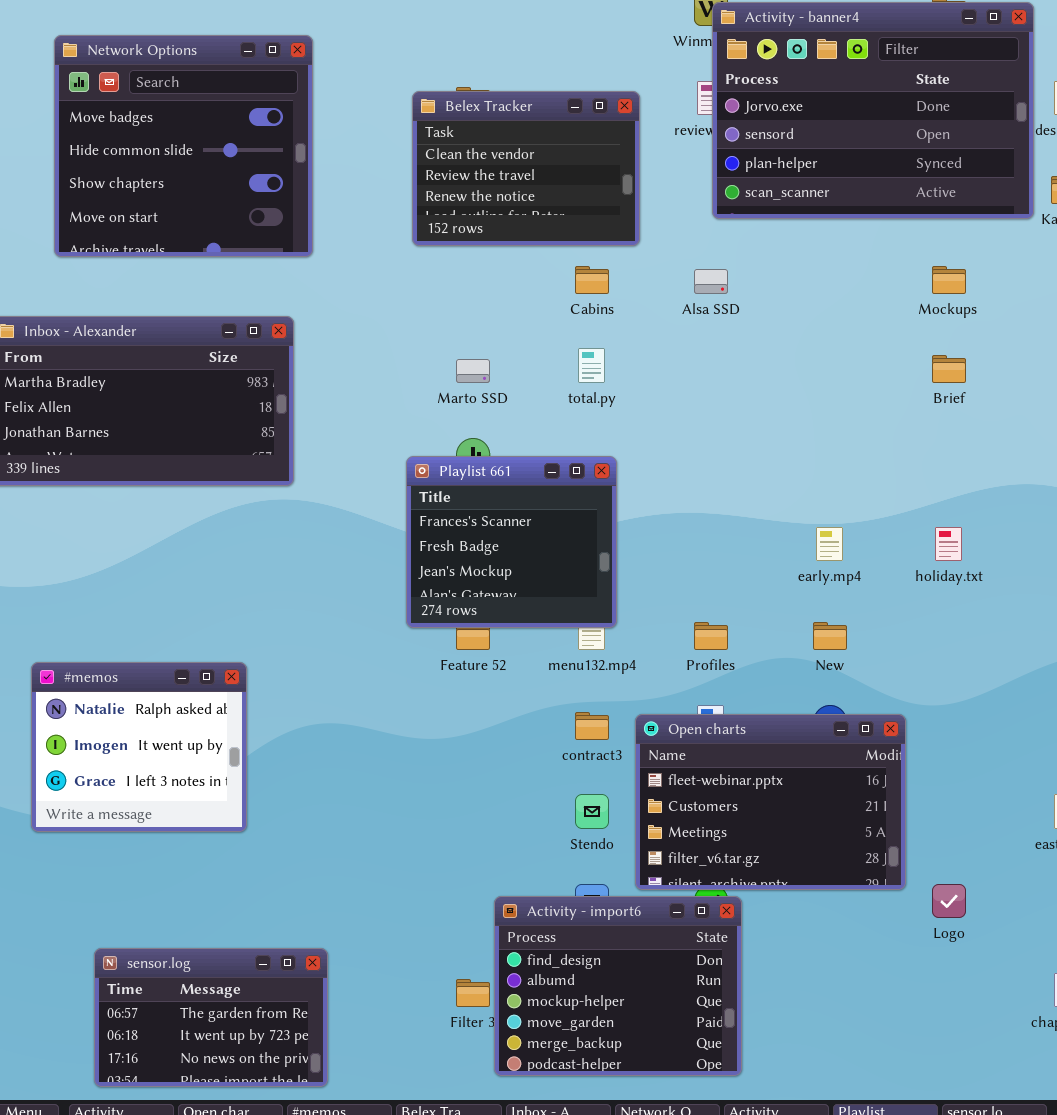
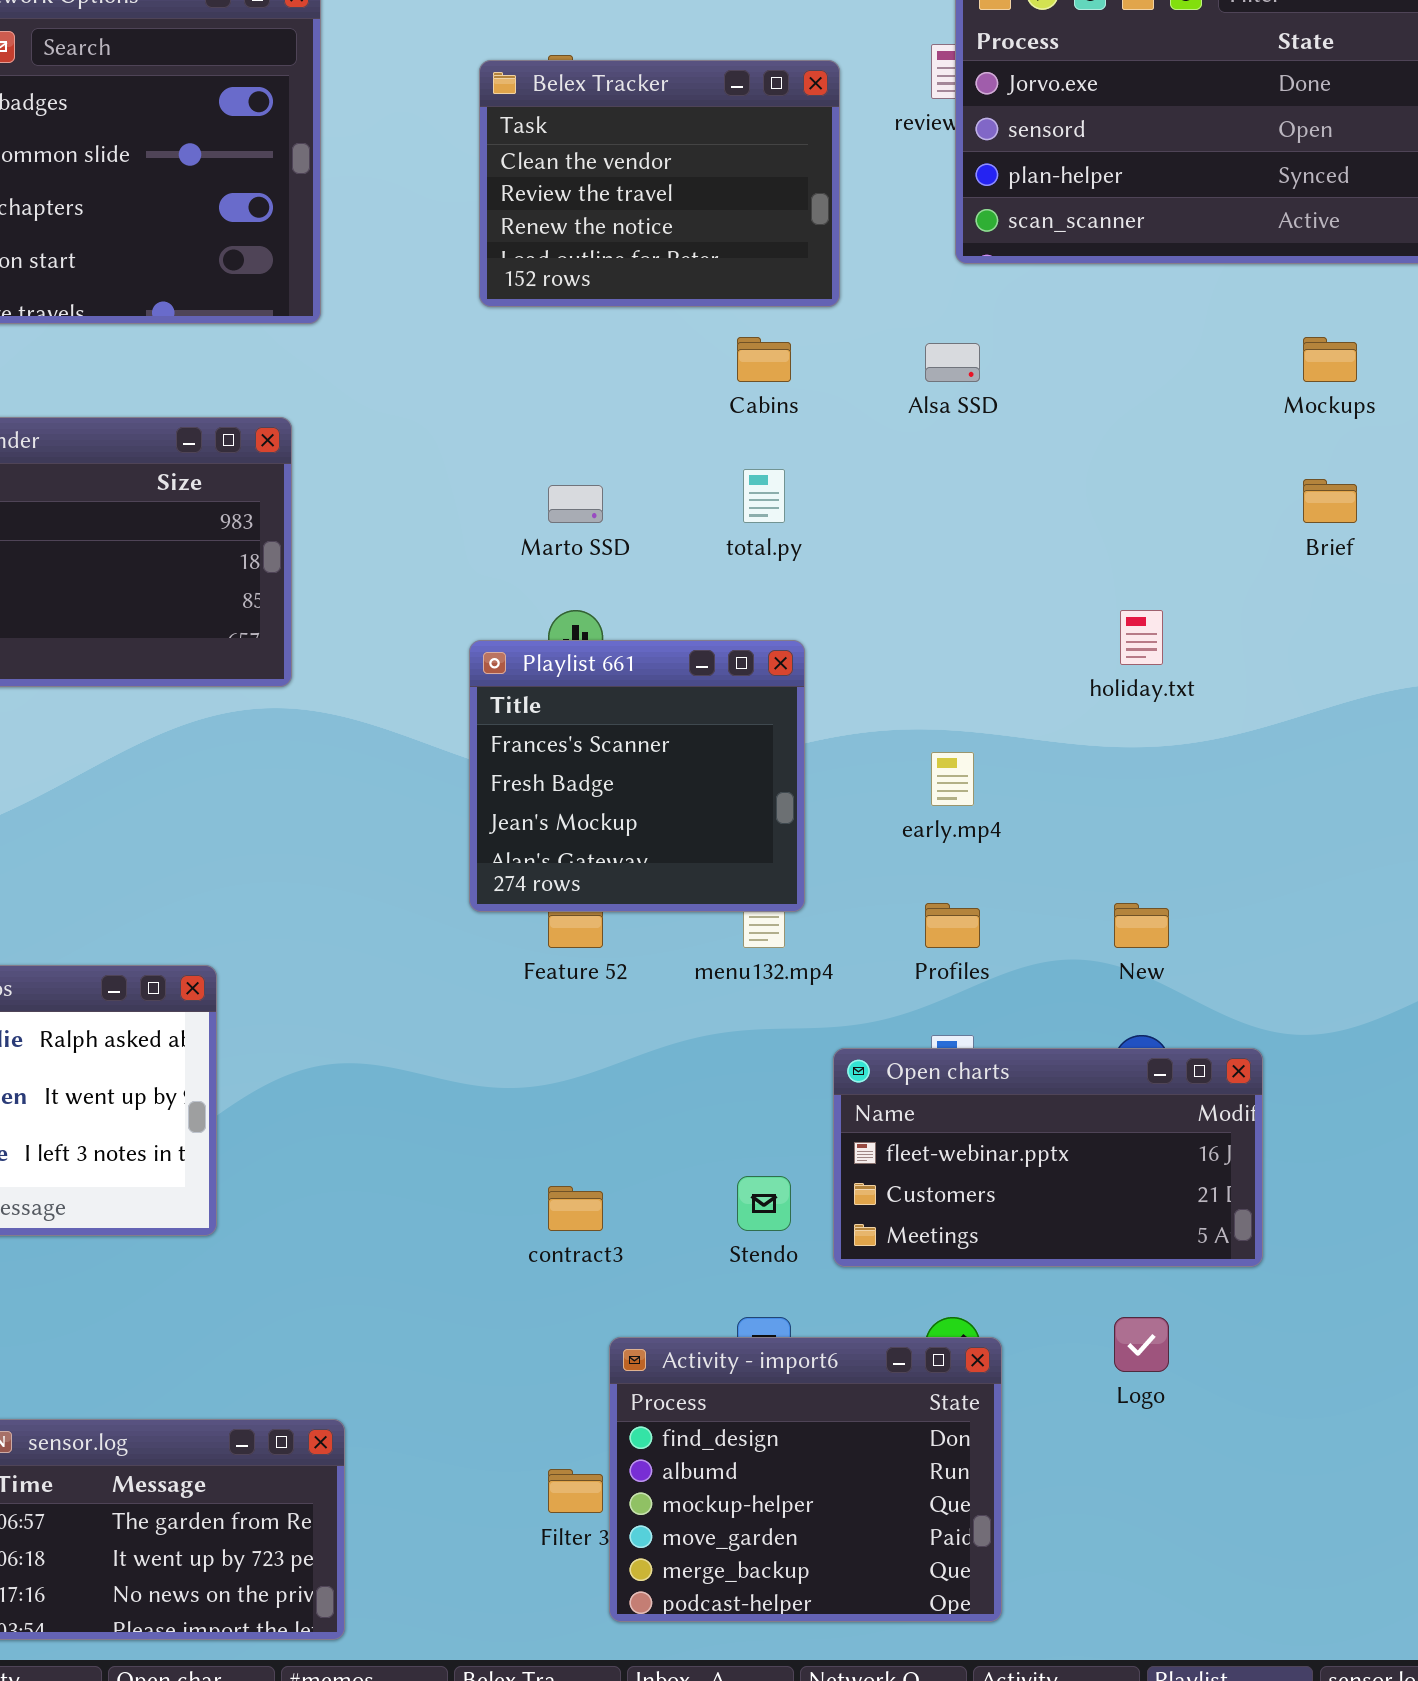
early.mp4: [816,527,843,561] -> [931,752,974,806], moved
holiday.txt: [935,527,962,561] -> [1120,610,1163,665], moved
contract3: [575,712,609,740] -> [548,1186,603,1231], moved
Open charts: [635,714,906,890] -> [833,1048,1263,1267], resized
Logo: [932,884,966,918] -> [1114,1317,1169,1372], moved

